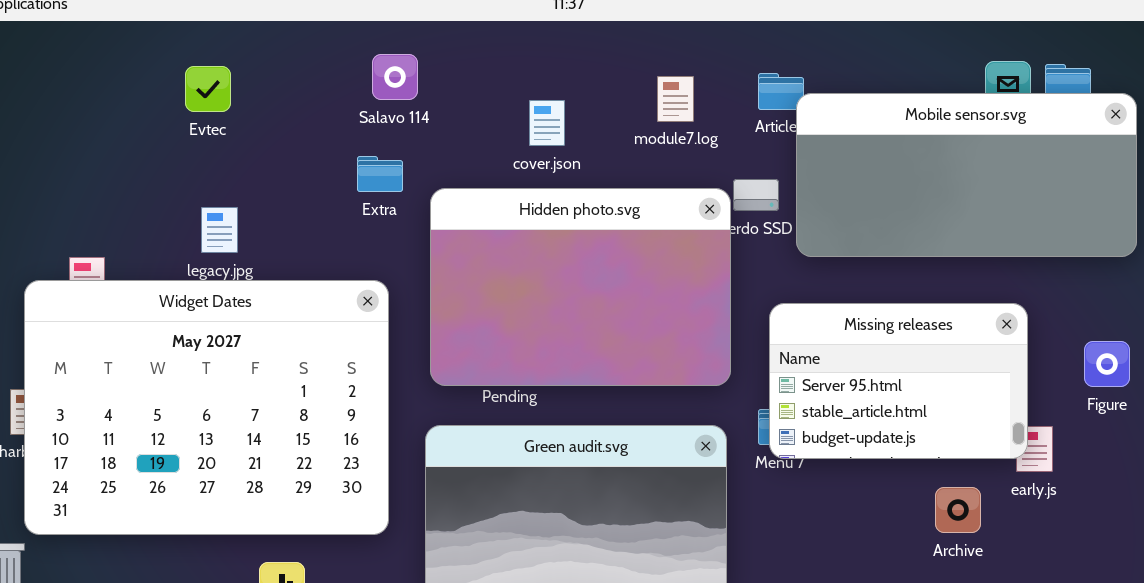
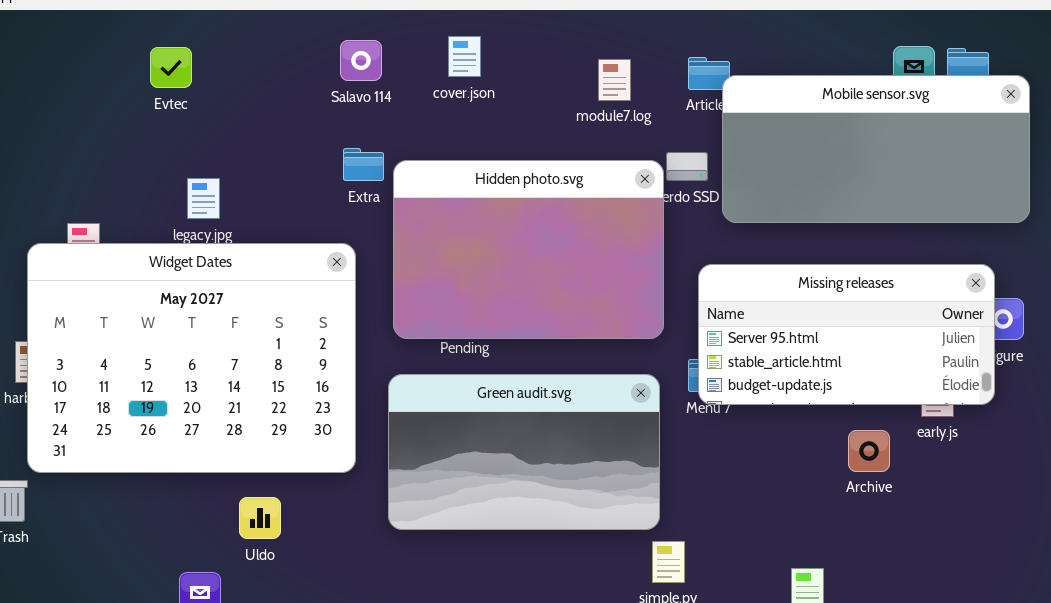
Evtec: [185,66,231,112] -> [150,47,192,88], moved
cover.json: [529,100,565,146] -> [448,36,481,77], moved
Extra: [357,156,403,192] -> [343,148,384,181], moved
Missing releases: [769,303,1028,459] -> [698,264,995,405], resized

